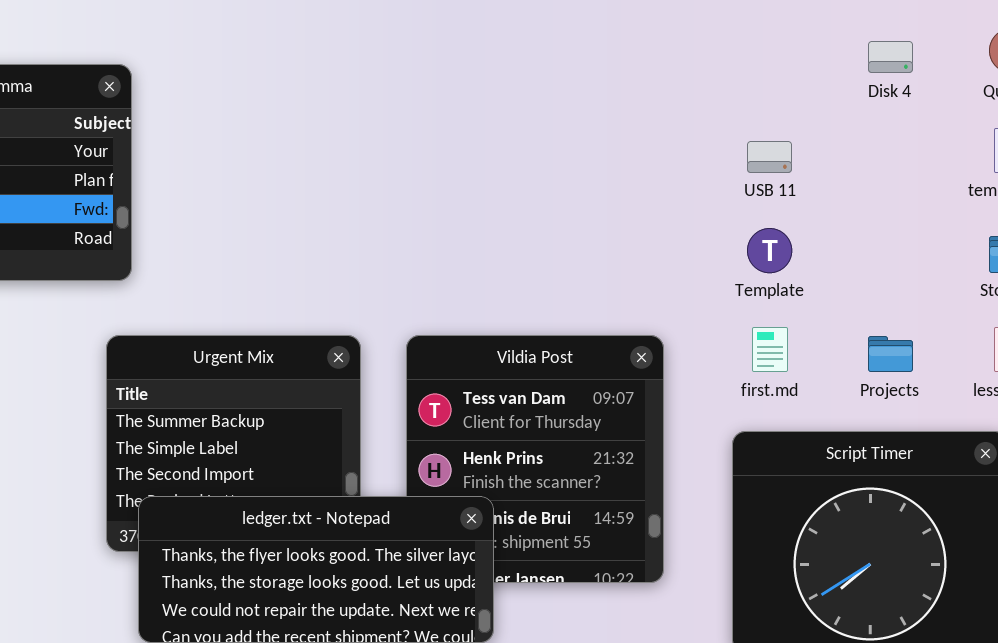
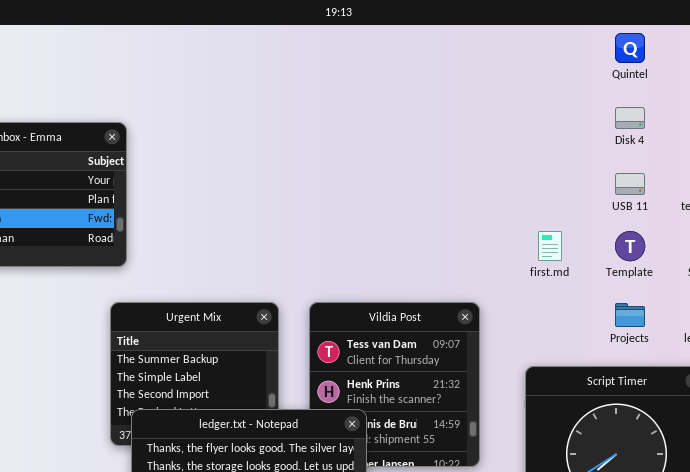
USB 11: [747,141,792,173] -> [615,173,645,195], moved
Template: [747,228,792,273] -> [615,231,645,261], moved
first.md: [752,327,788,372] -> [538,231,562,261], moved

